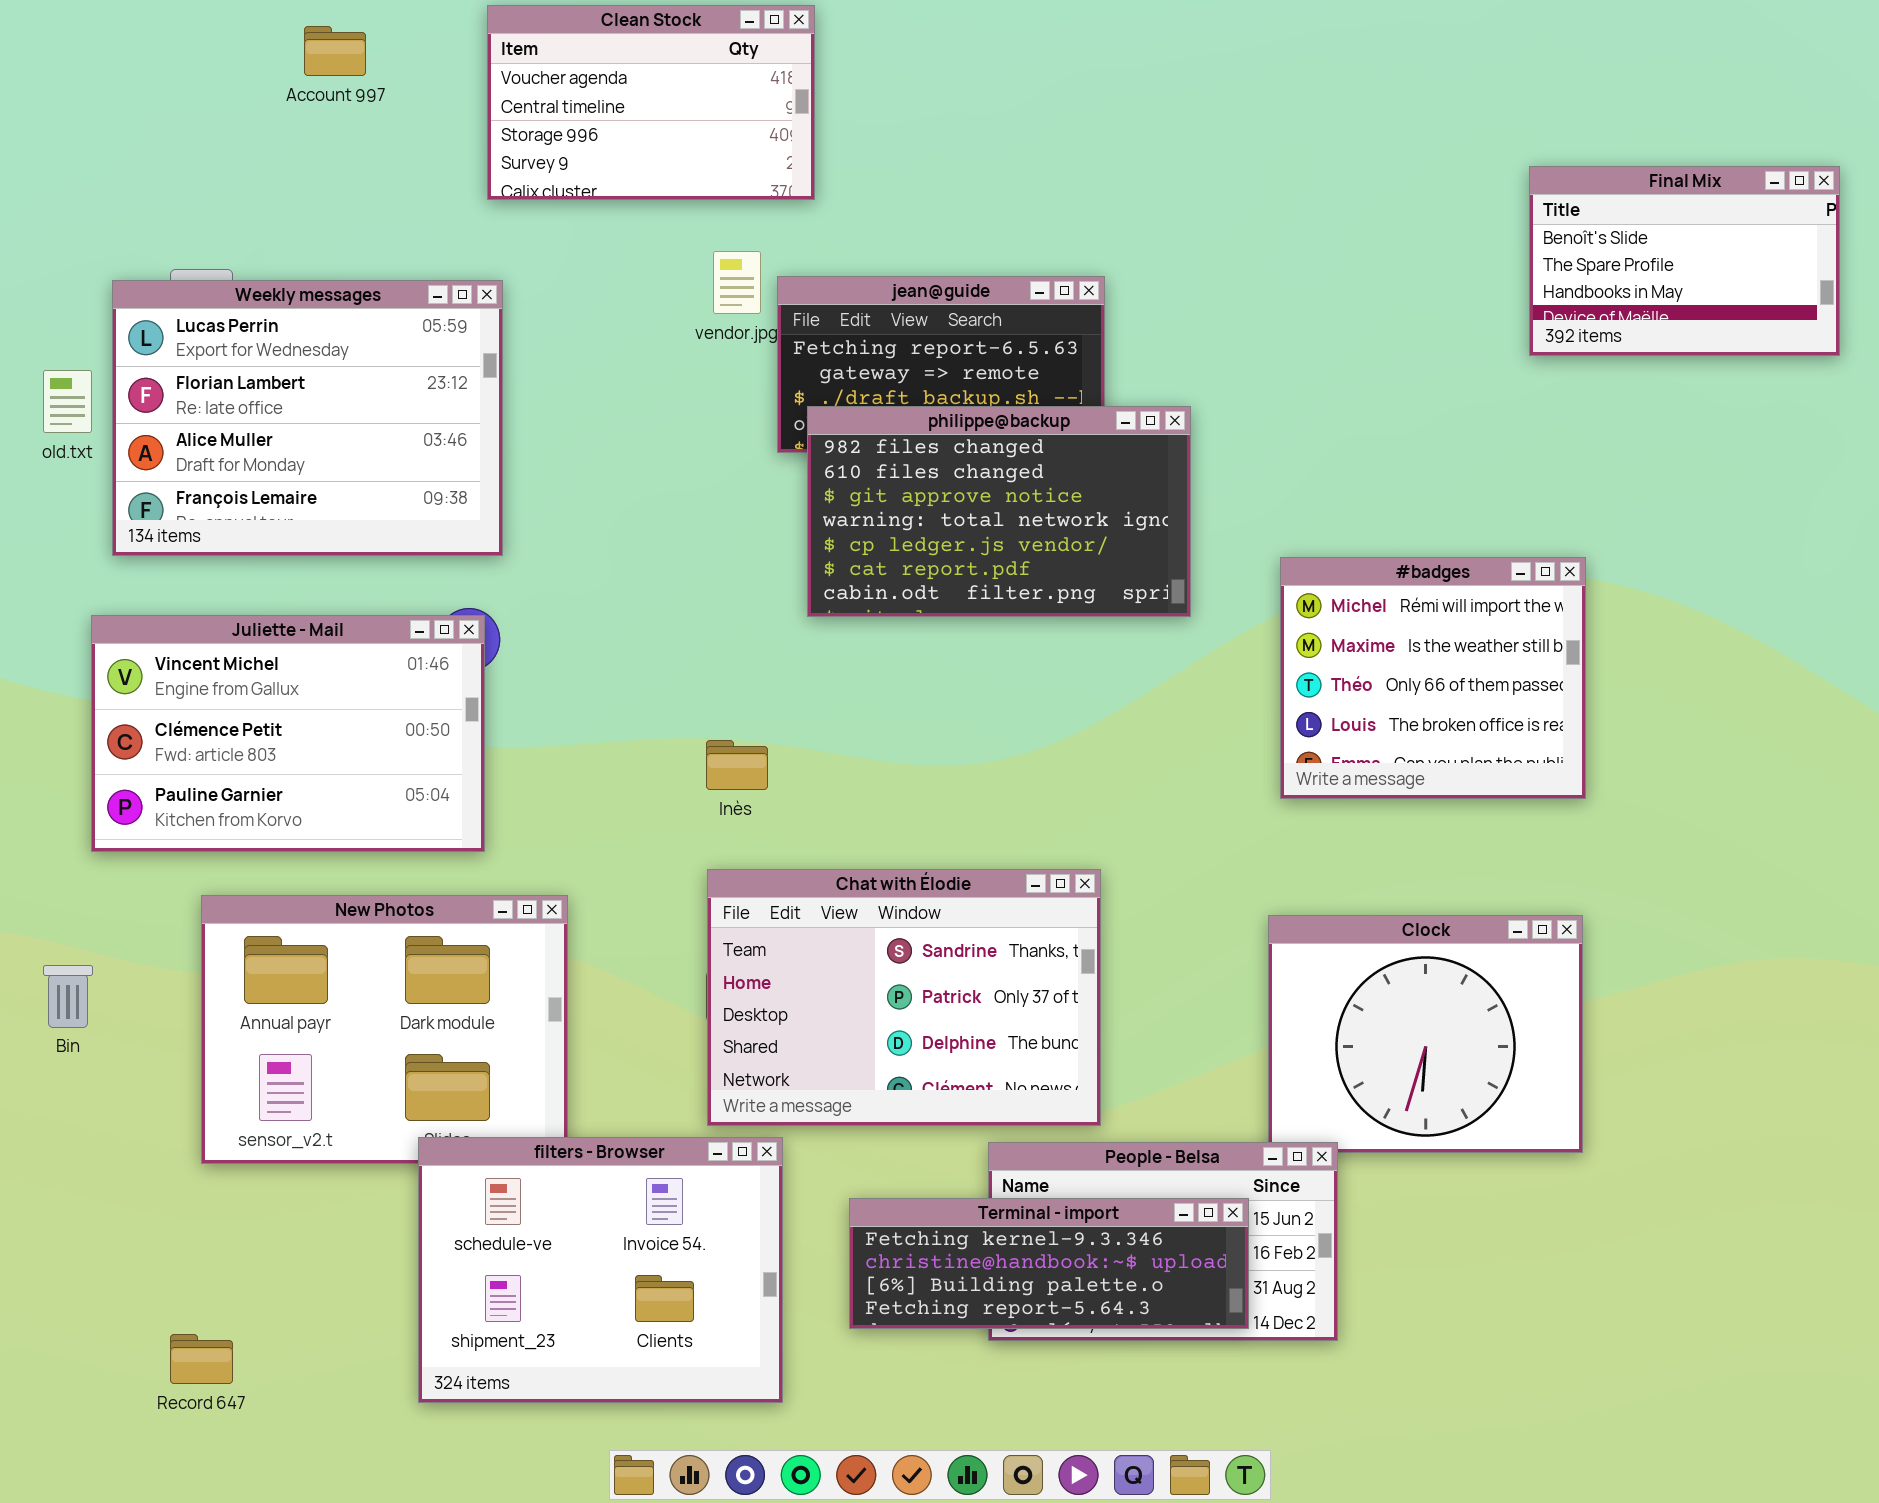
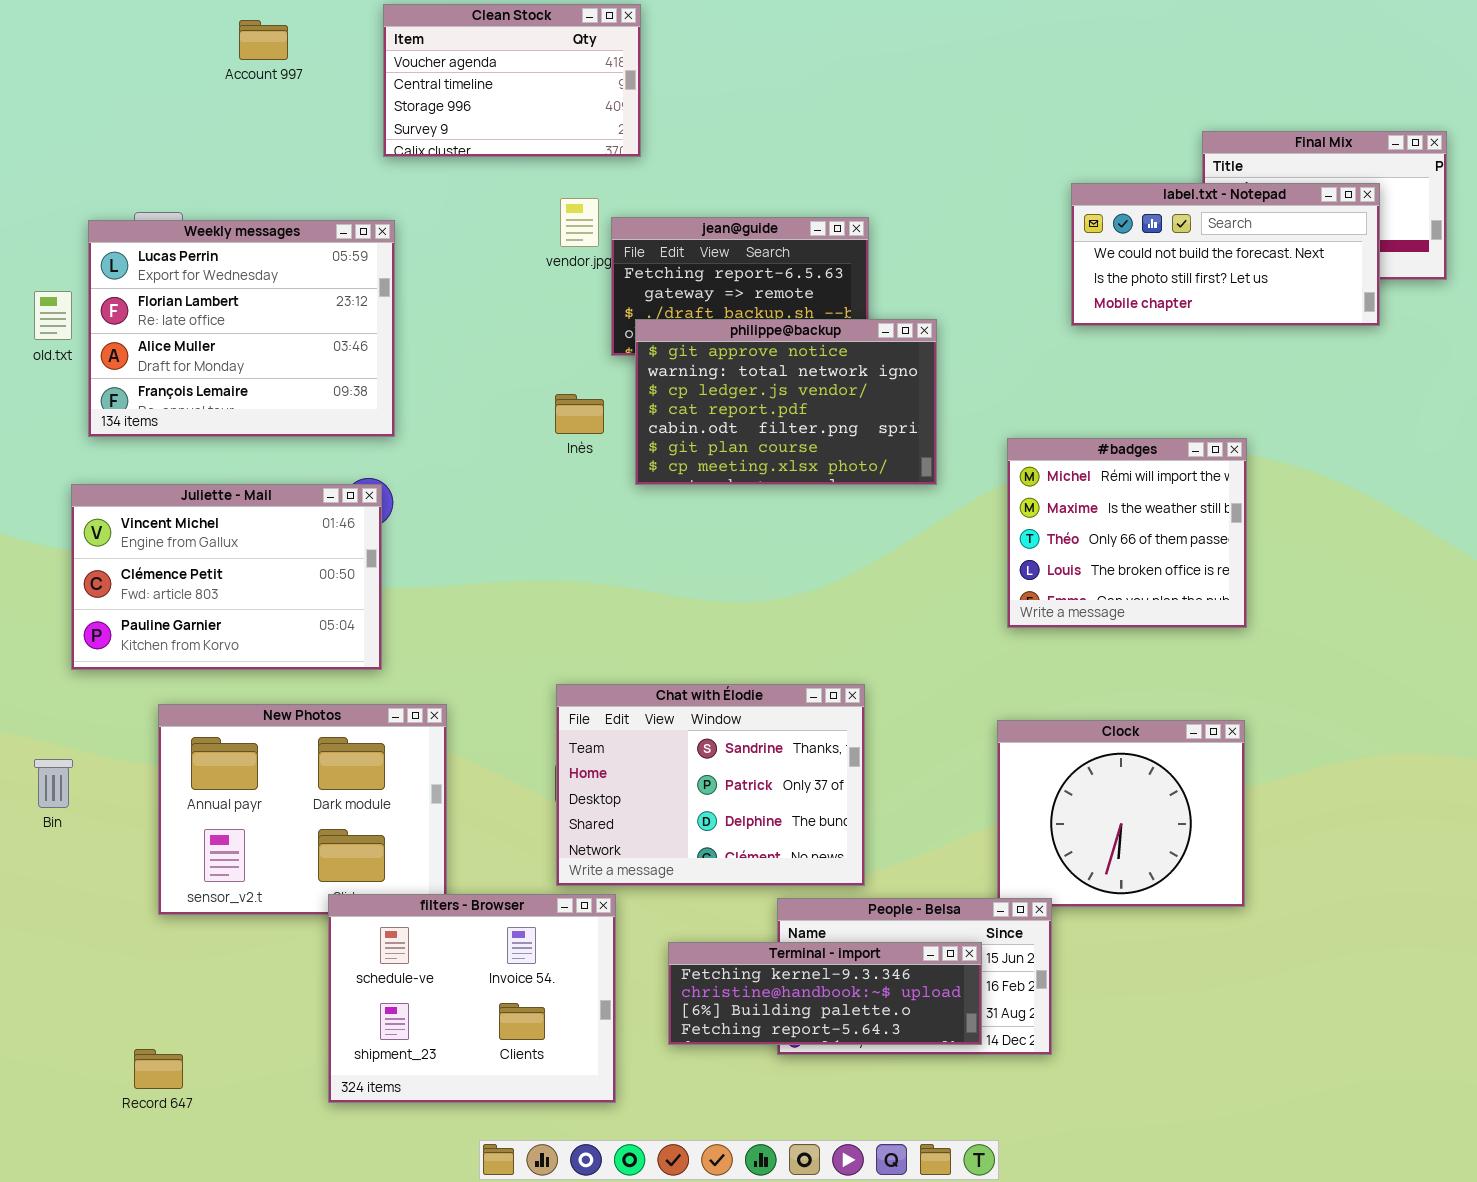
label.txt - Notepad: none -> [1071,183,1380,326], opened
philippe@backup: [807,406,1191,617] -> [635,319,937,485], scrolled down 2 rows
Inès: [706,740,768,790] -> [555,394,604,434], moved

